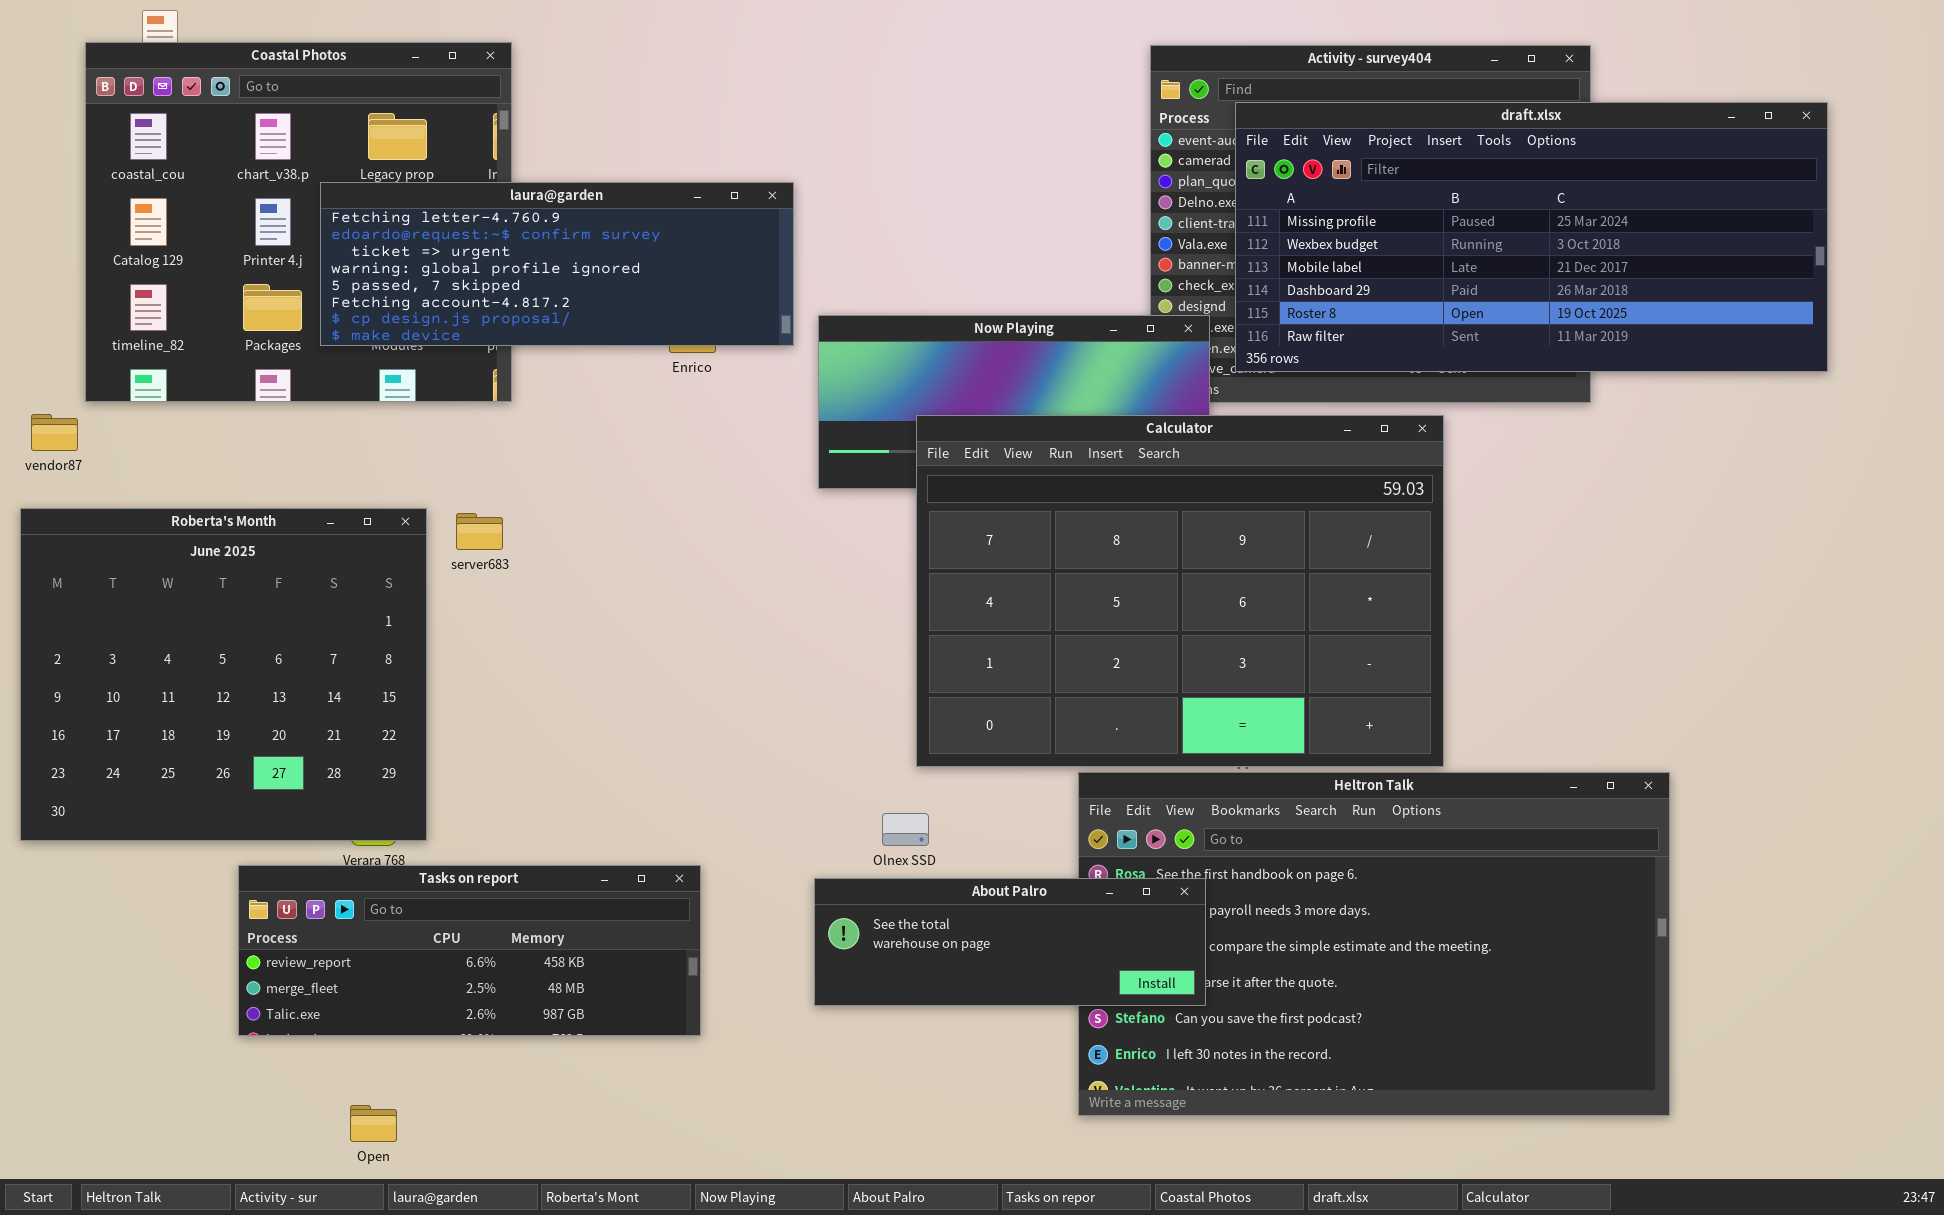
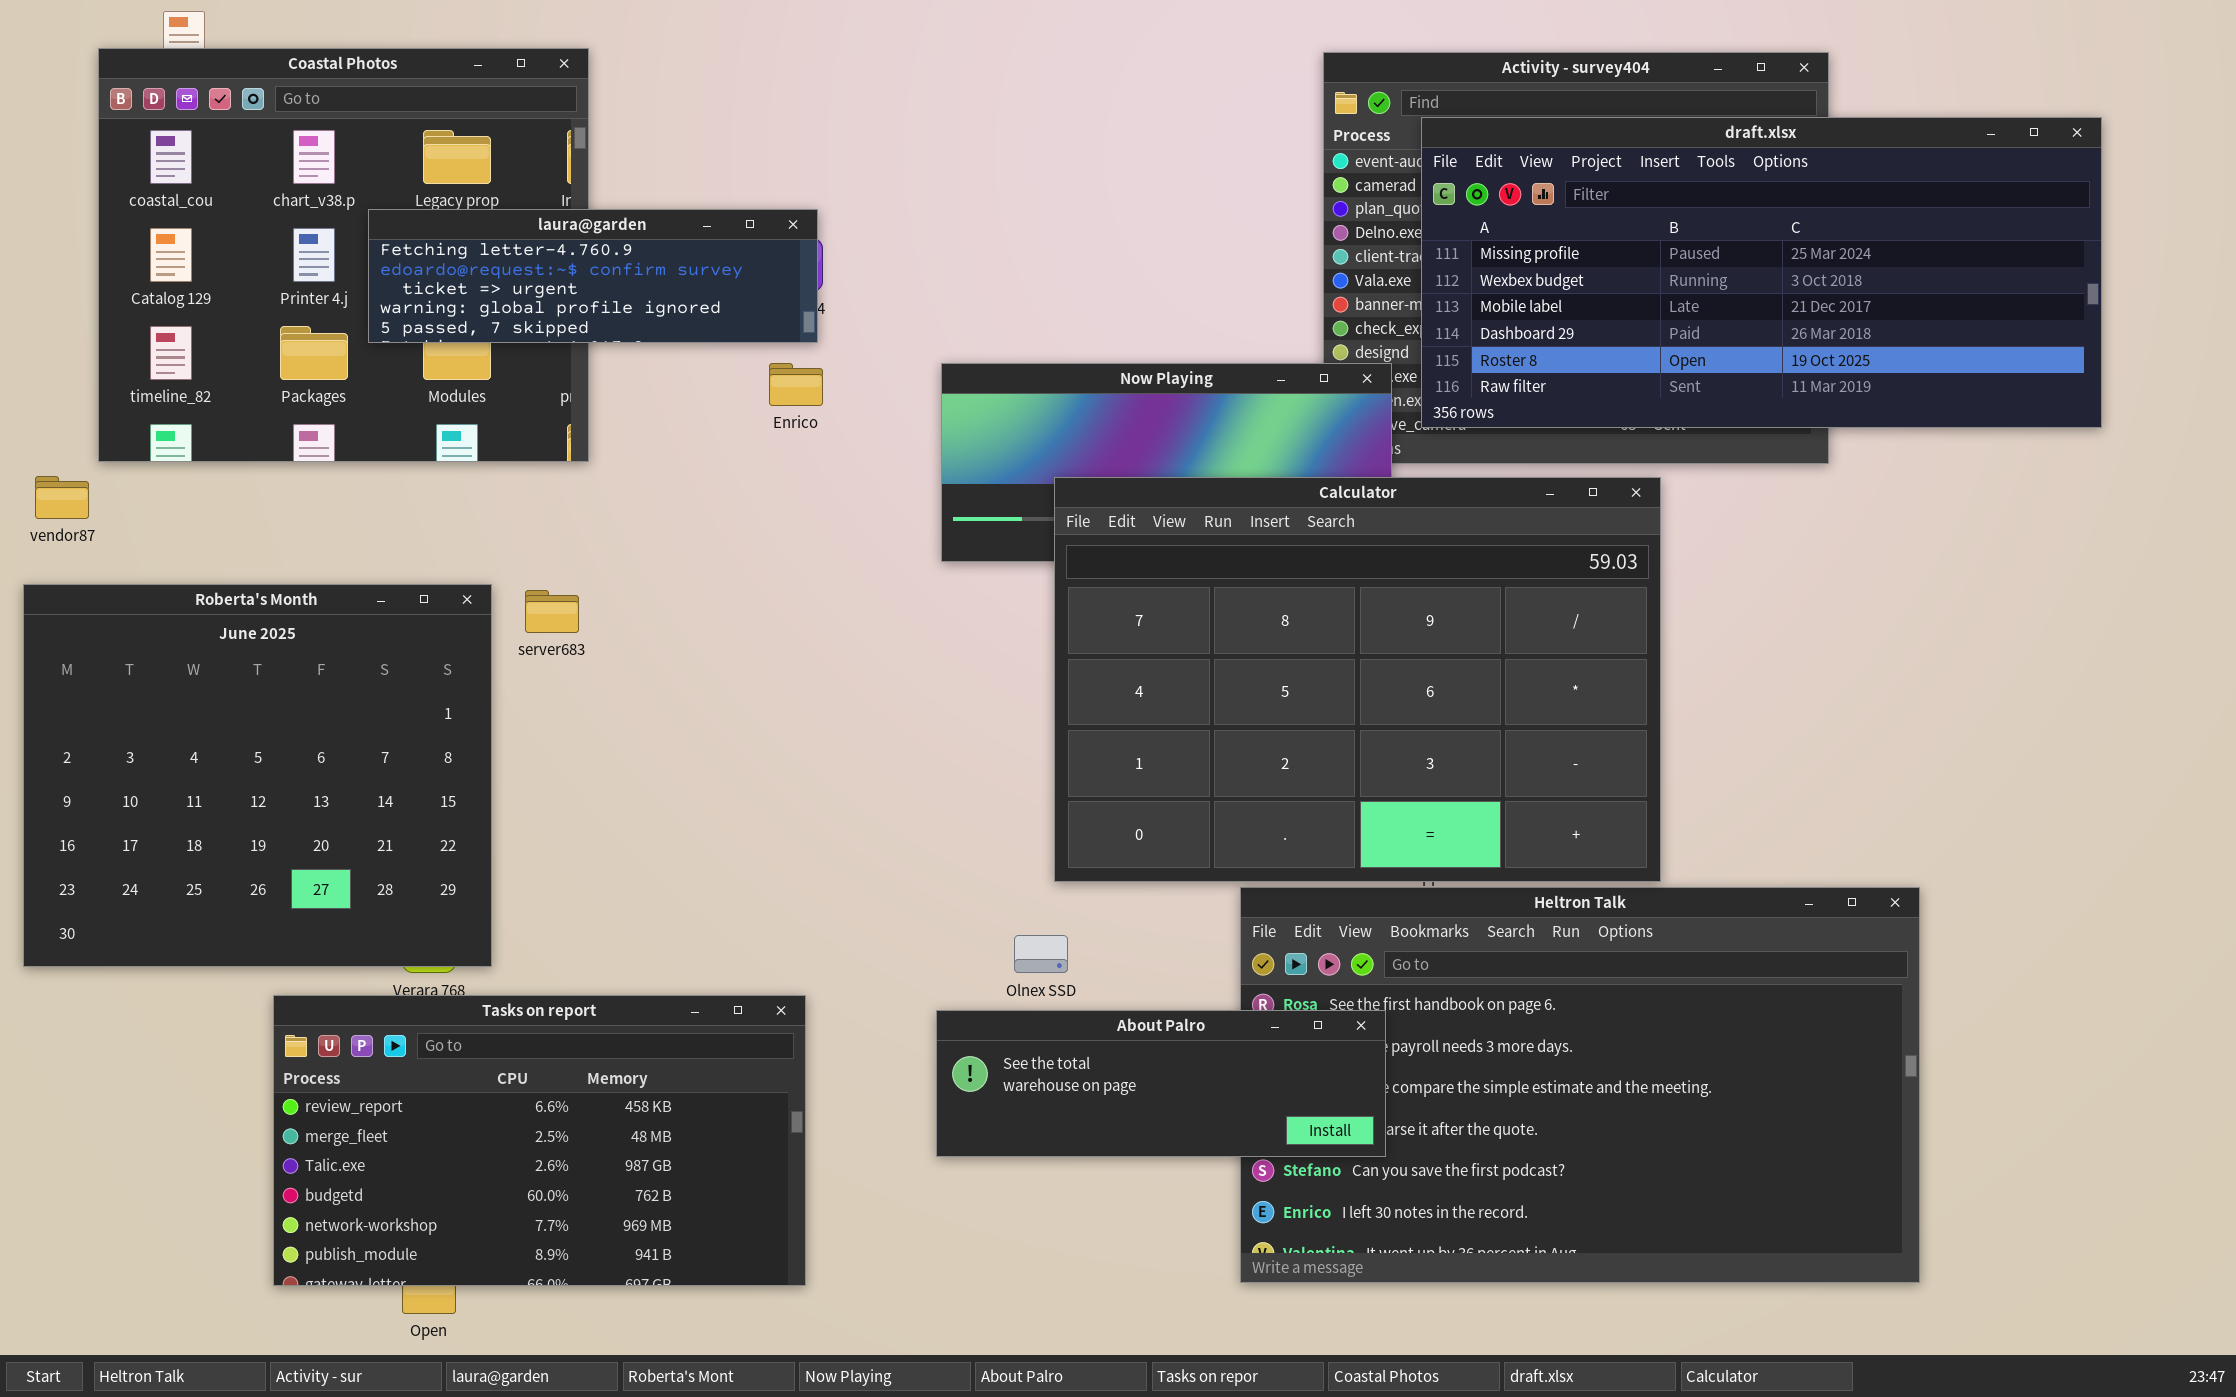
laura@garden: [320,182,794,346] -> [368,209,818,343], resized
Tasks on report: [238,865,701,1036] -> [273,995,806,1286], resized

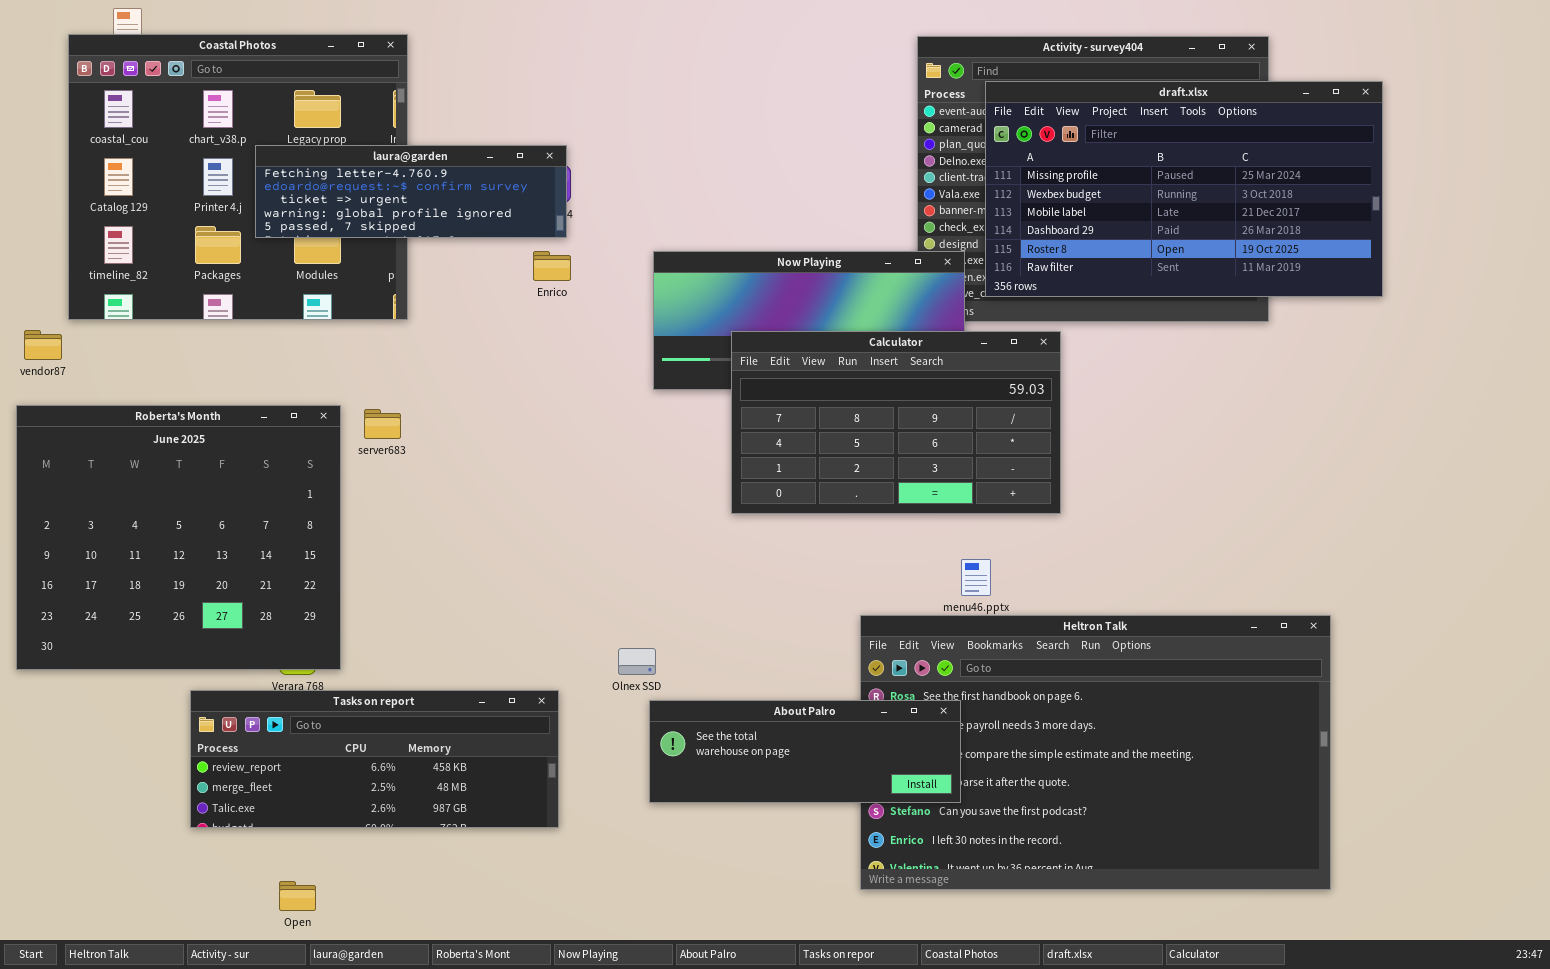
draft.xlsx: [1421,117,2102,428] -> [985,81,1383,297], resized
Calculator: [1054,477,1661,882] -> [731,331,1061,514], resized
Olnex SSD: [1014,935,1068,973] -> [618,648,656,675], moved
Tasks on report: [273,995,806,1286] -> [190,690,559,828], resized

